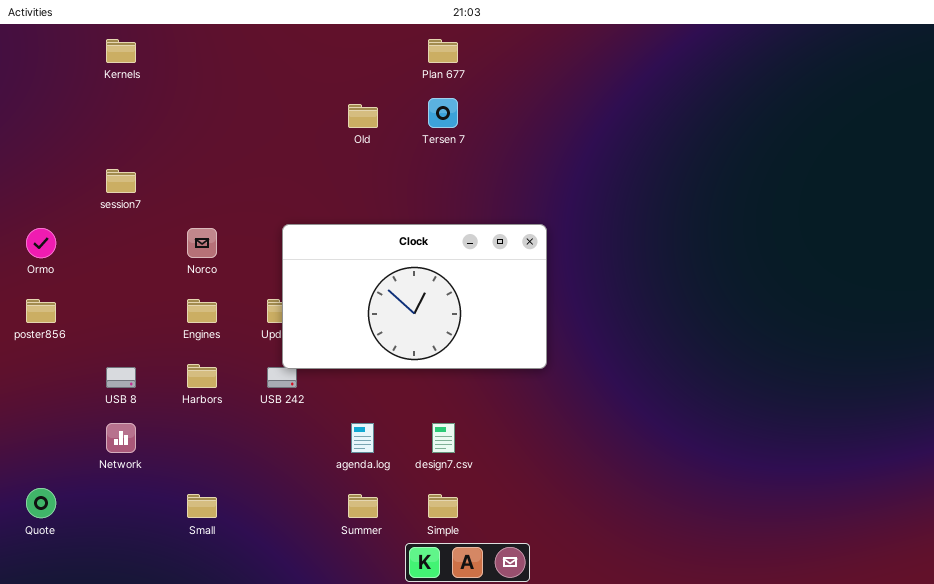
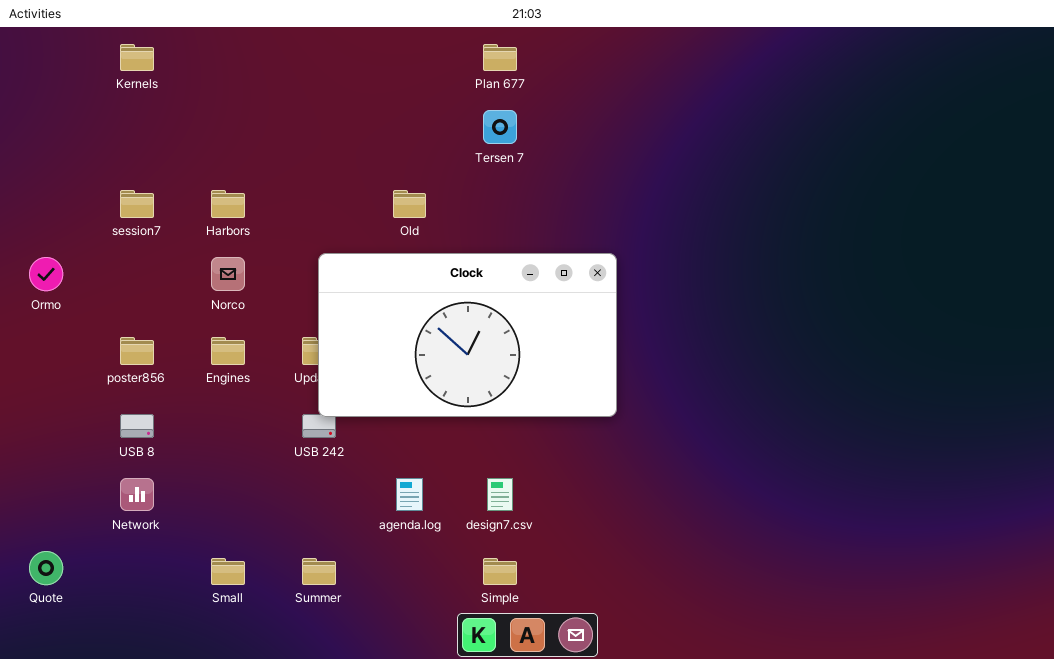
Old: [348,104,378,128] -> [393,190,426,218], moved
poster856: [26,299,56,323] -> [120,337,154,365], moved
Harbors: [187,364,217,388] -> [211,190,245,218], moved
Summer: [348,494,378,518] -> [302,558,336,585], moved

